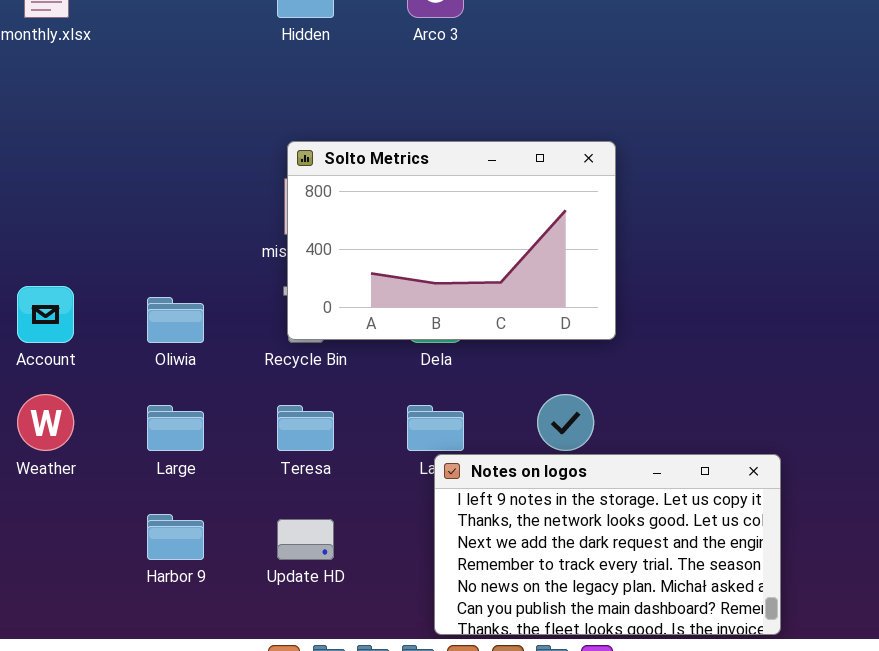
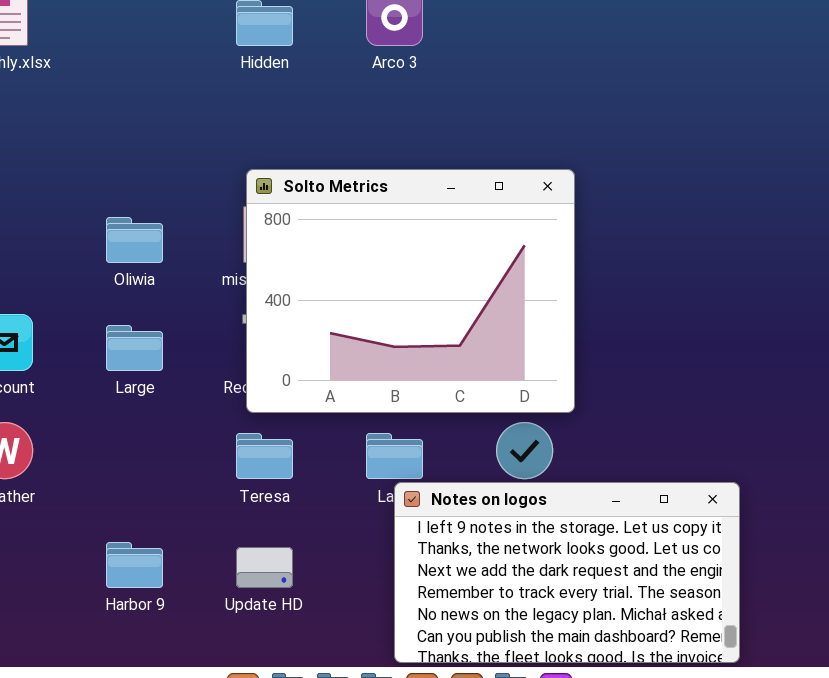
Solto Metrics: [287,141,616,340] -> [246,169,575,413], resized
Oliwia: [147,297,204,343] -> [106,217,163,263], moved
Large: [147,405,204,451] -> [106,325,163,371], moved

